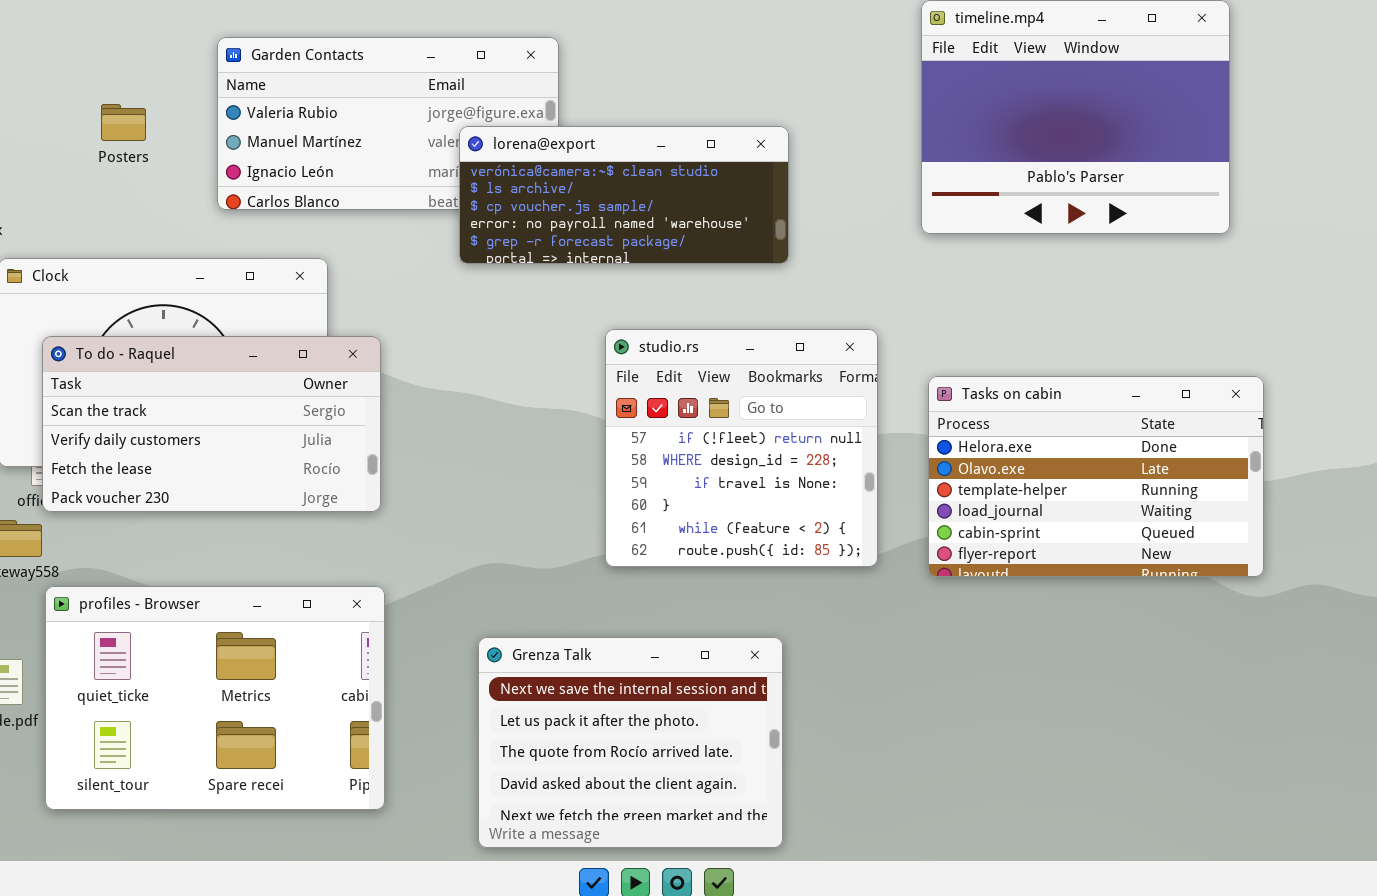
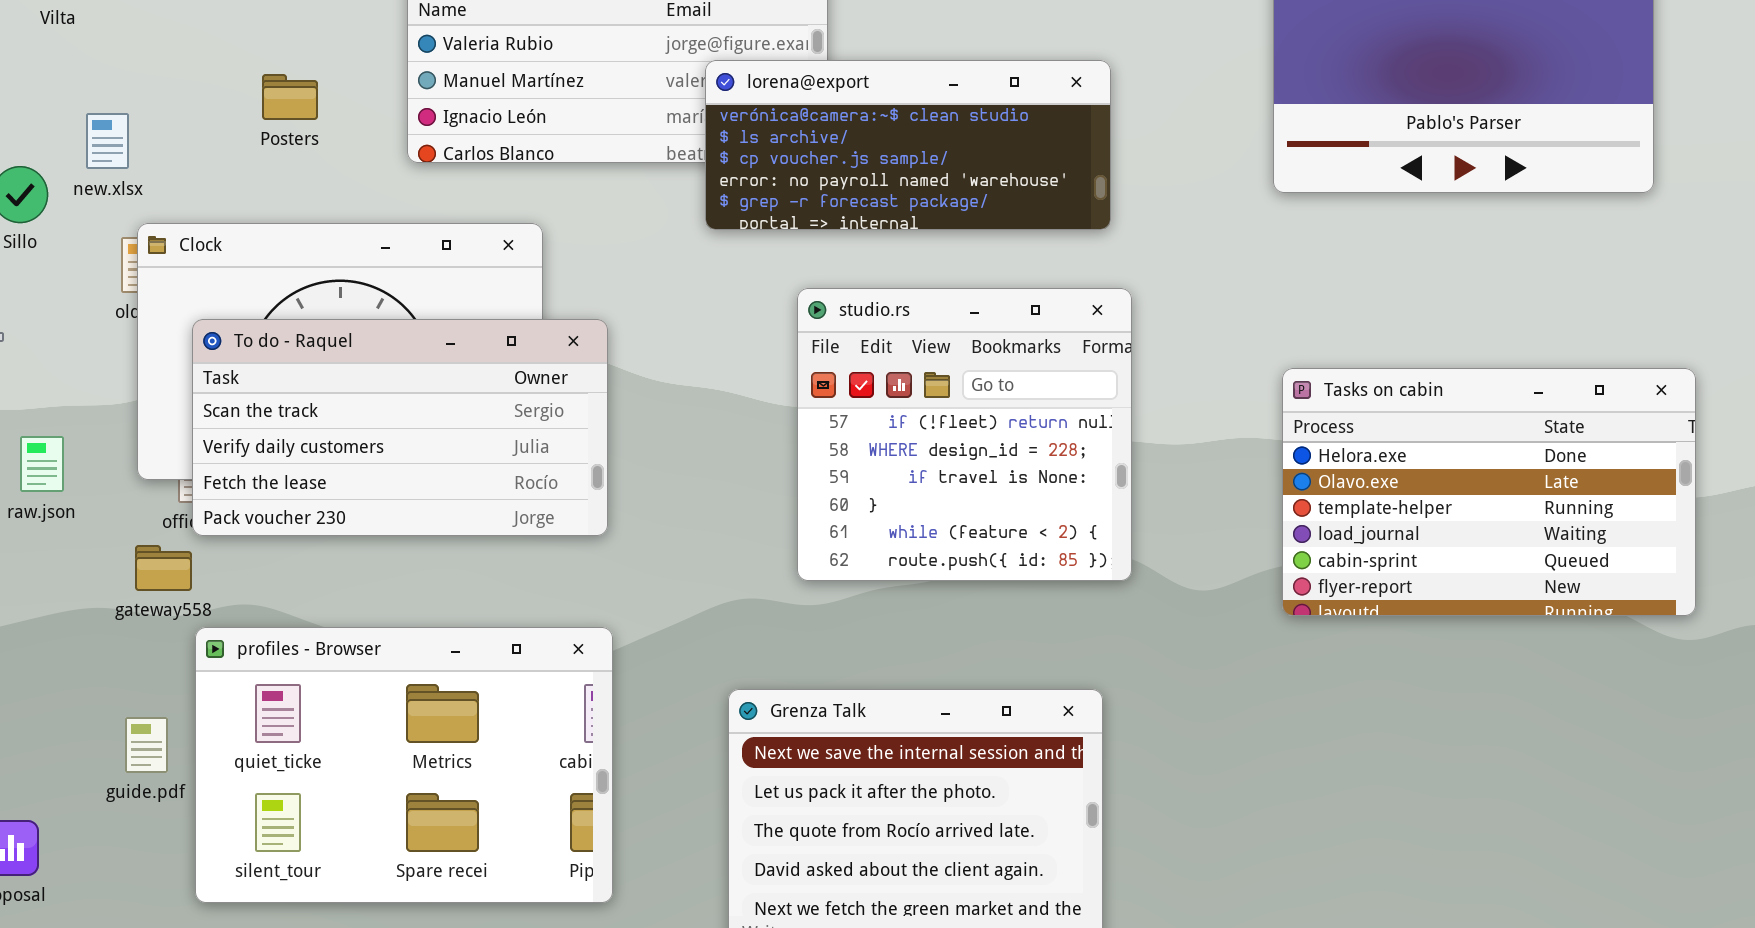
Posters: [101,104,146,141] -> [262,74,318,120], moved
studio.rs: [605,329,878,567] -> [797,288,1132,581], moved

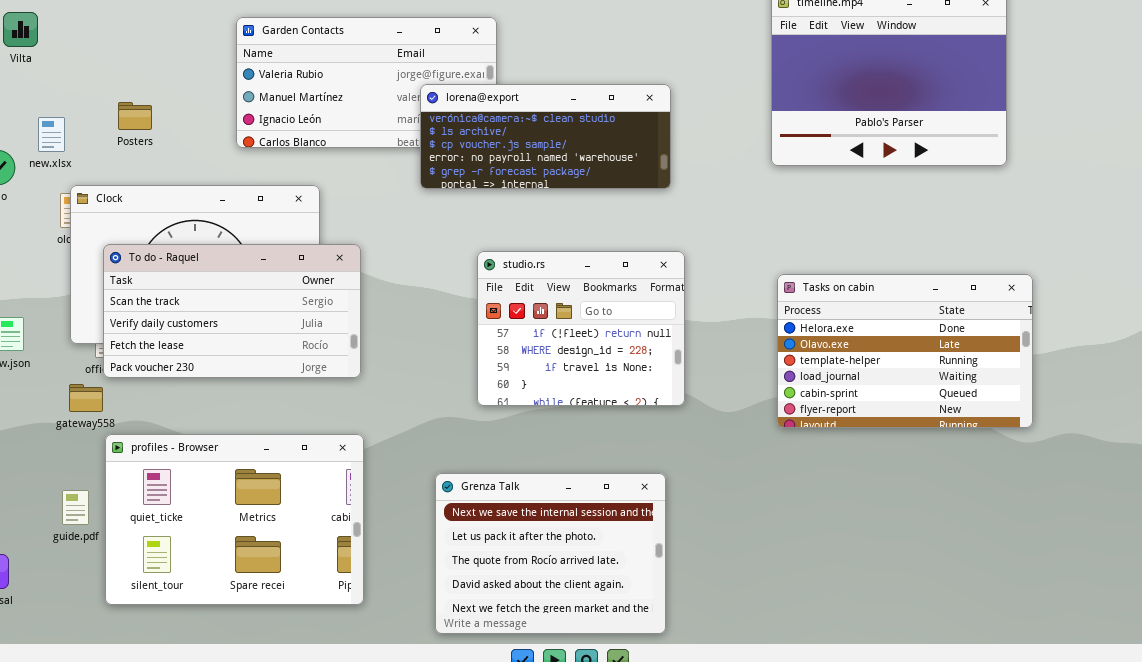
Posters: [262,74,318,120] -> [118,102,152,130], moved
studio.rs: [797,288,1132,581] -> [477,251,685,406], resized

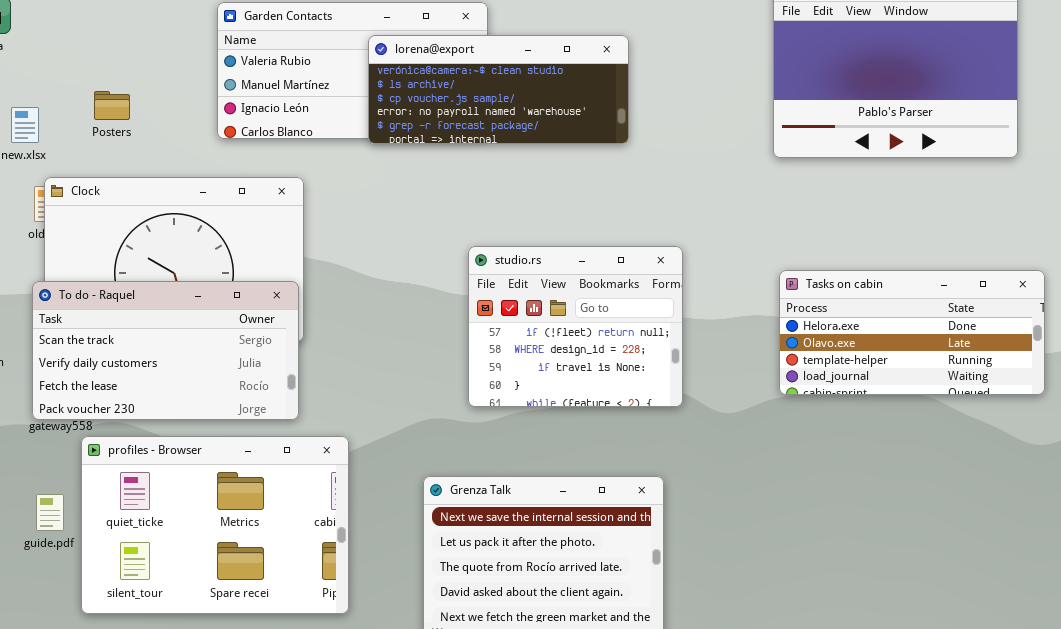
lorena@export: [420,84,671,189] -> [368,35,629,144], moved
To do - Raquel: [103,244,361,378] -> [32,281,299,420], moved
Tasks on cabin: [777,274,1033,428] -> [779,270,1045,395], resized

